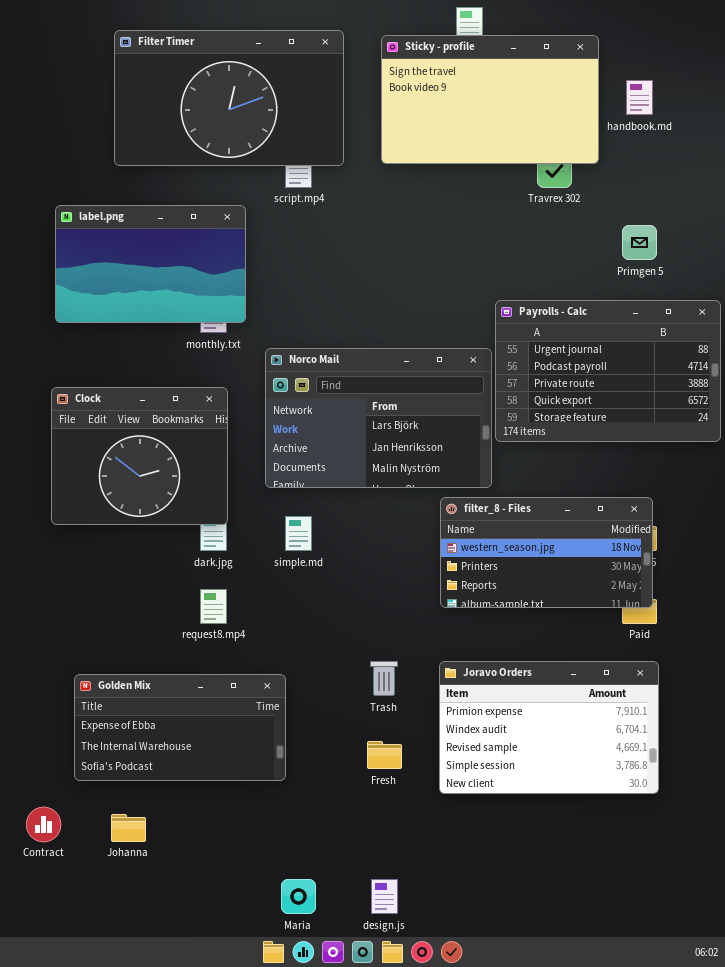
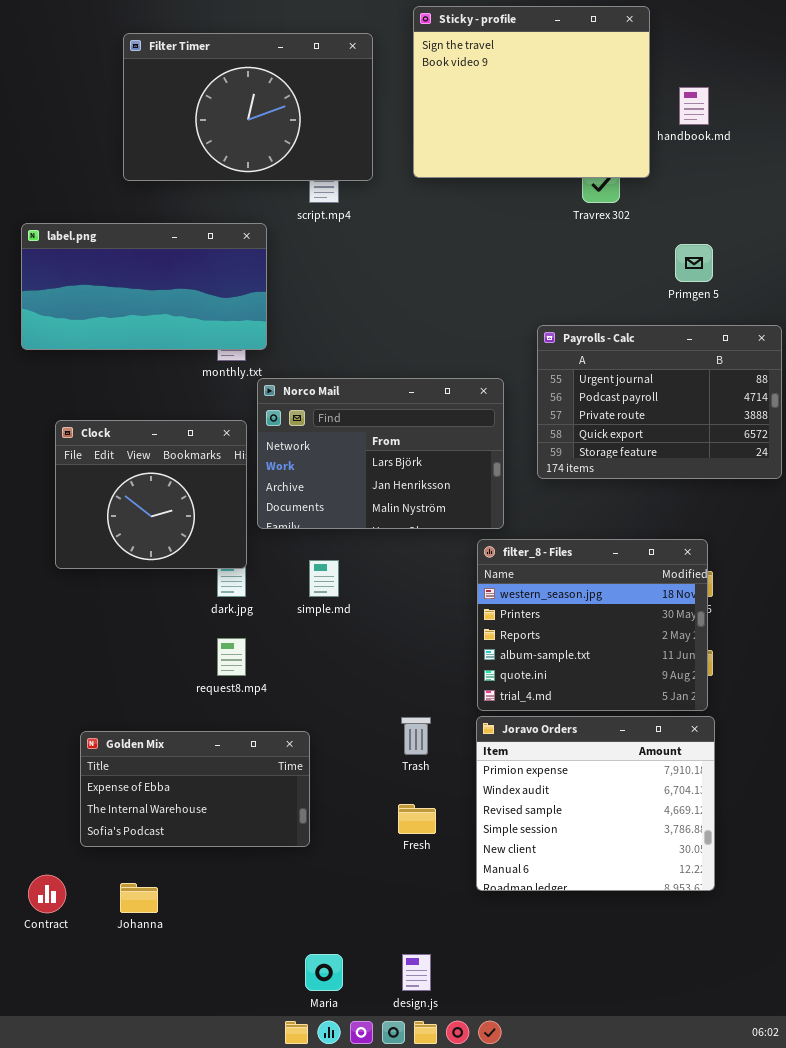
Sticky - profile: [381,35,599,164] -> [413,6,650,178], resized
label.png: [55,205,246,323] -> [21,223,267,350], resized
Norco Mail: [265,348,492,488] -> [257,378,504,529], moved
filter_8 - Files: [440,497,653,608] -> [477,539,708,711], resized
Joravo Orders: [439,661,659,794] -> [476,716,715,891], resized

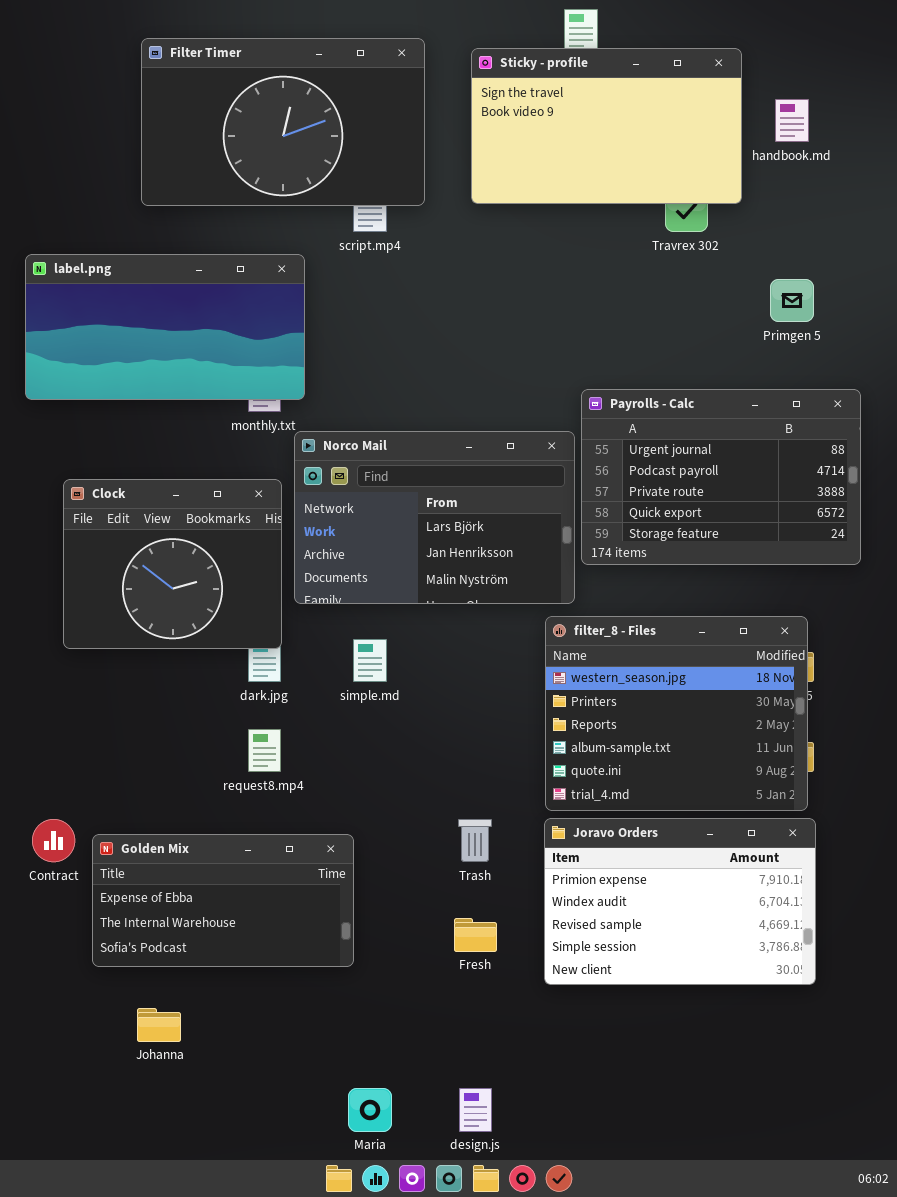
Sticky - profile: [413,6,650,178] -> [471,48,742,204], resized
Payrolls - Calc: [537,325,782,479] -> [581,389,861,565], moved
Joravo Orders: [476,716,715,891] -> [544,818,816,985], resized
Contract: [28,875,66,913] -> [32,819,75,862], moved

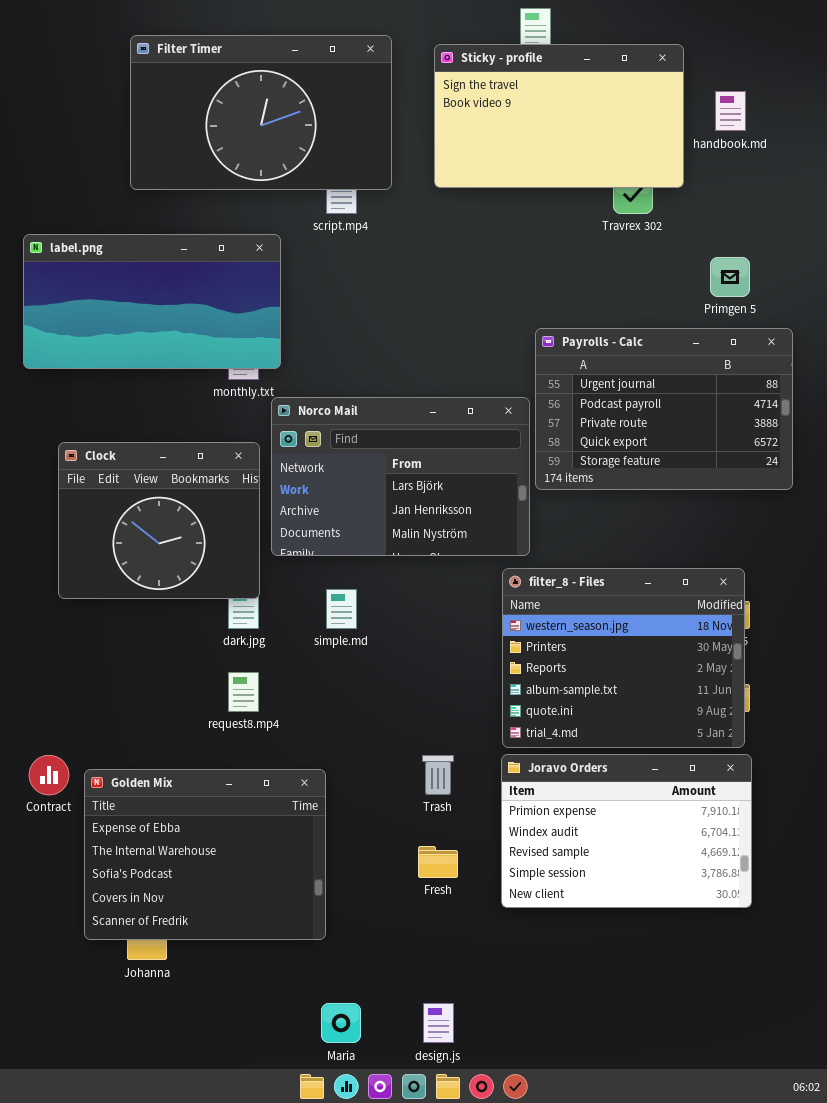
Payrolls - Calc: [581,389,861,565] -> [535,328,793,490], moved
Golden Mix: [92,834,354,967] -> [84,769,326,940], resized

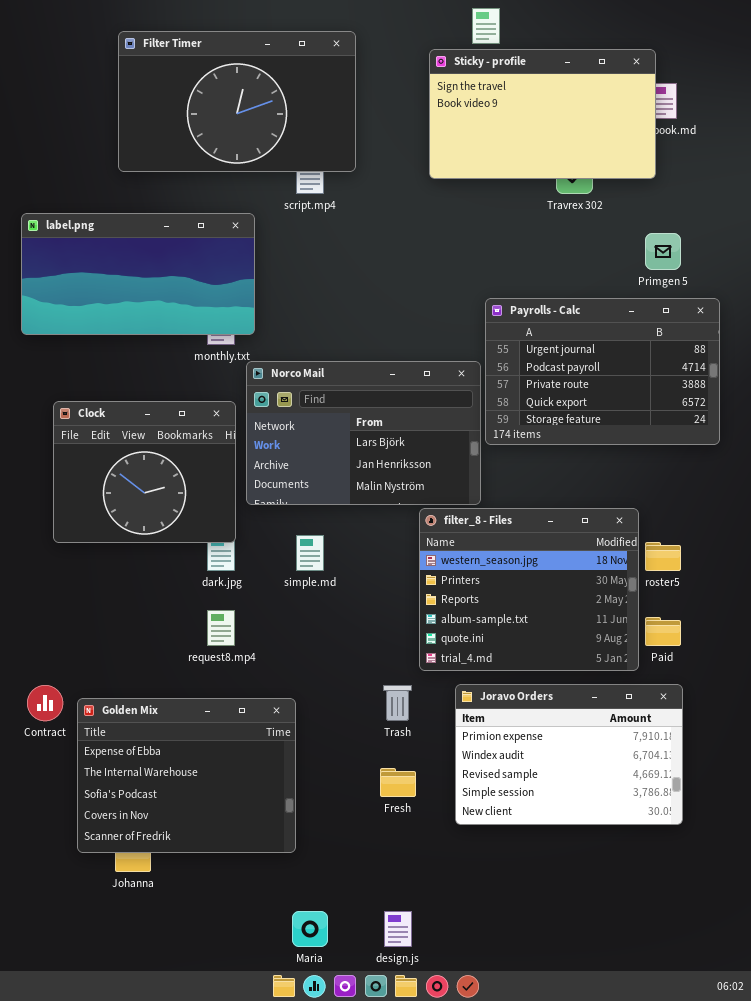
Sticky - profile: [434,44,684,188] -> [429,49,656,179], moved
filter_8 - Files: [502,568,745,748] -> [419,508,639,671], moved

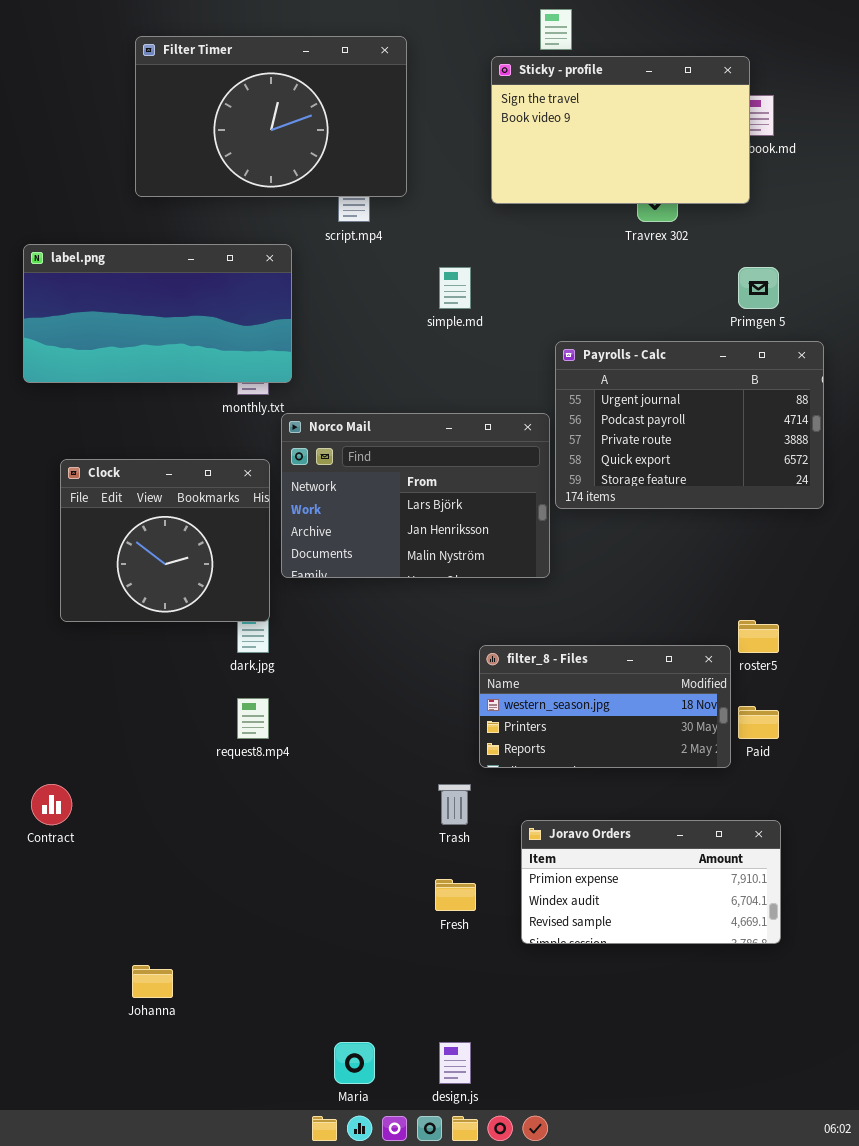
filter_8 - Files: [419,508,639,671] -> [479,645,731,768], resized
simple.md: [296,535,324,571] -> [439,267,471,309], moved
Joravo Orders: [455,684,683,825] -> [521,820,781,944], resized
Golden Mix: [77,698,296,853] -> none, closed

